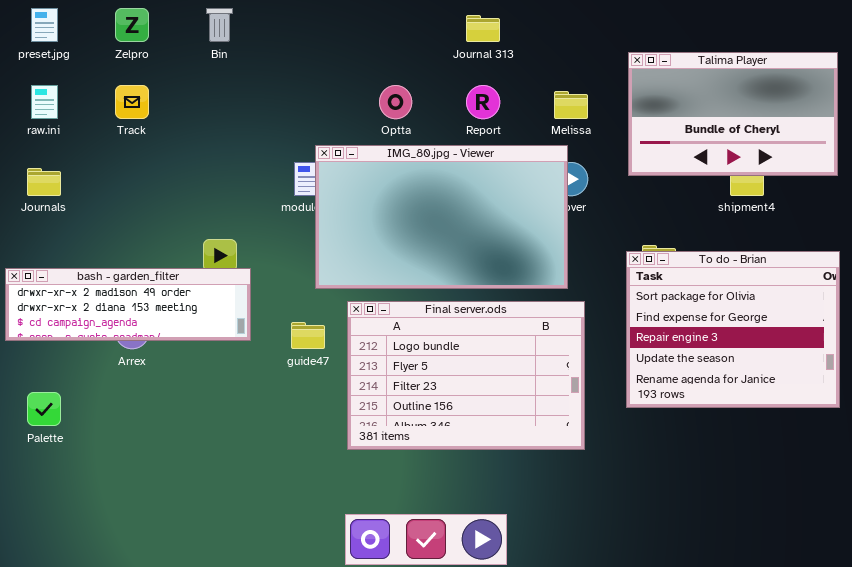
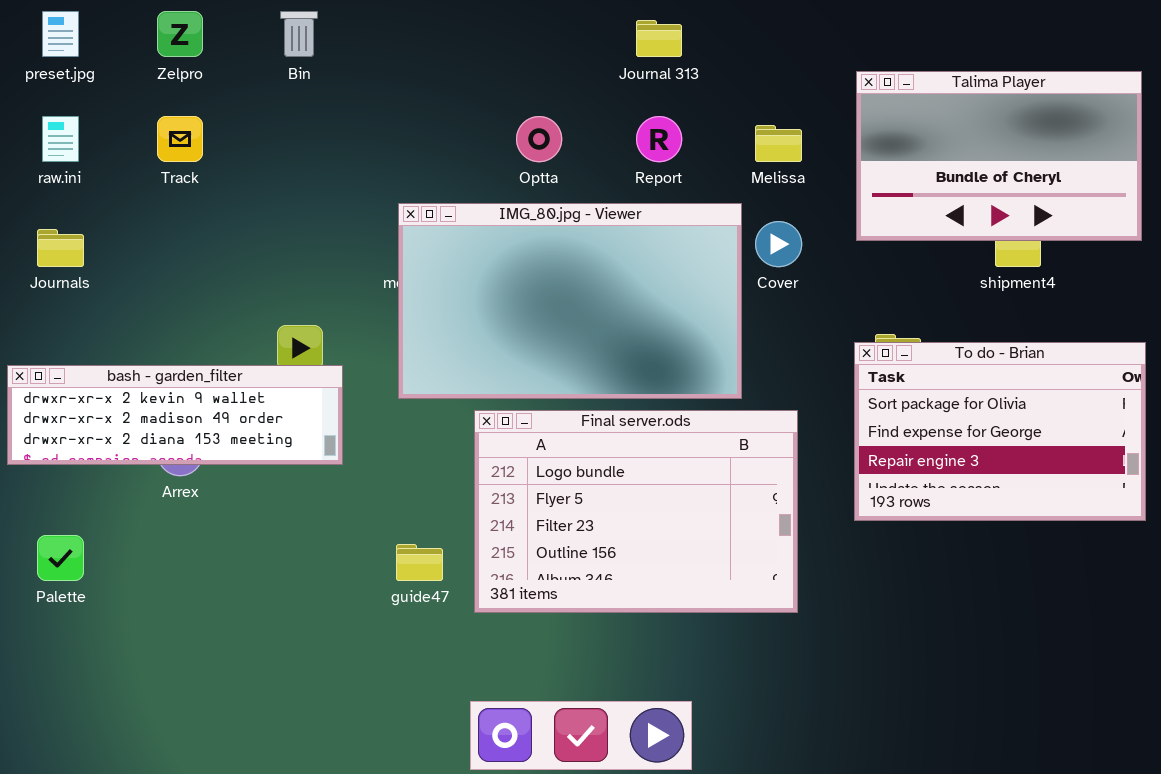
IMG_80.jpg - Viewer: [315,145,568,289] -> [398,203,742,399], moved
To do - Brian: [626,251,840,408] -> [854,342,1146,521], resized
bash - garden_filter: [5,268,251,341] -> [7,365,343,465], scrolled up 1 row
guide47: [291,322,325,349] -> [396,544,443,581], moved

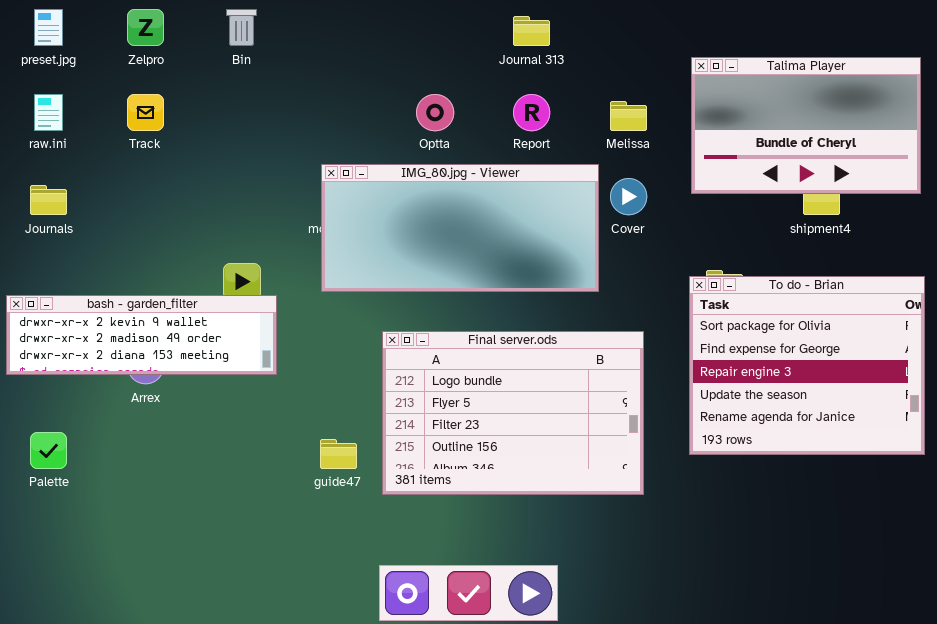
IMG_80.jpg - Viewer: [398,203,742,399] -> [321,164,599,292], resized
To do - Brian: [854,342,1146,521] -> [689,276,925,455], resized

